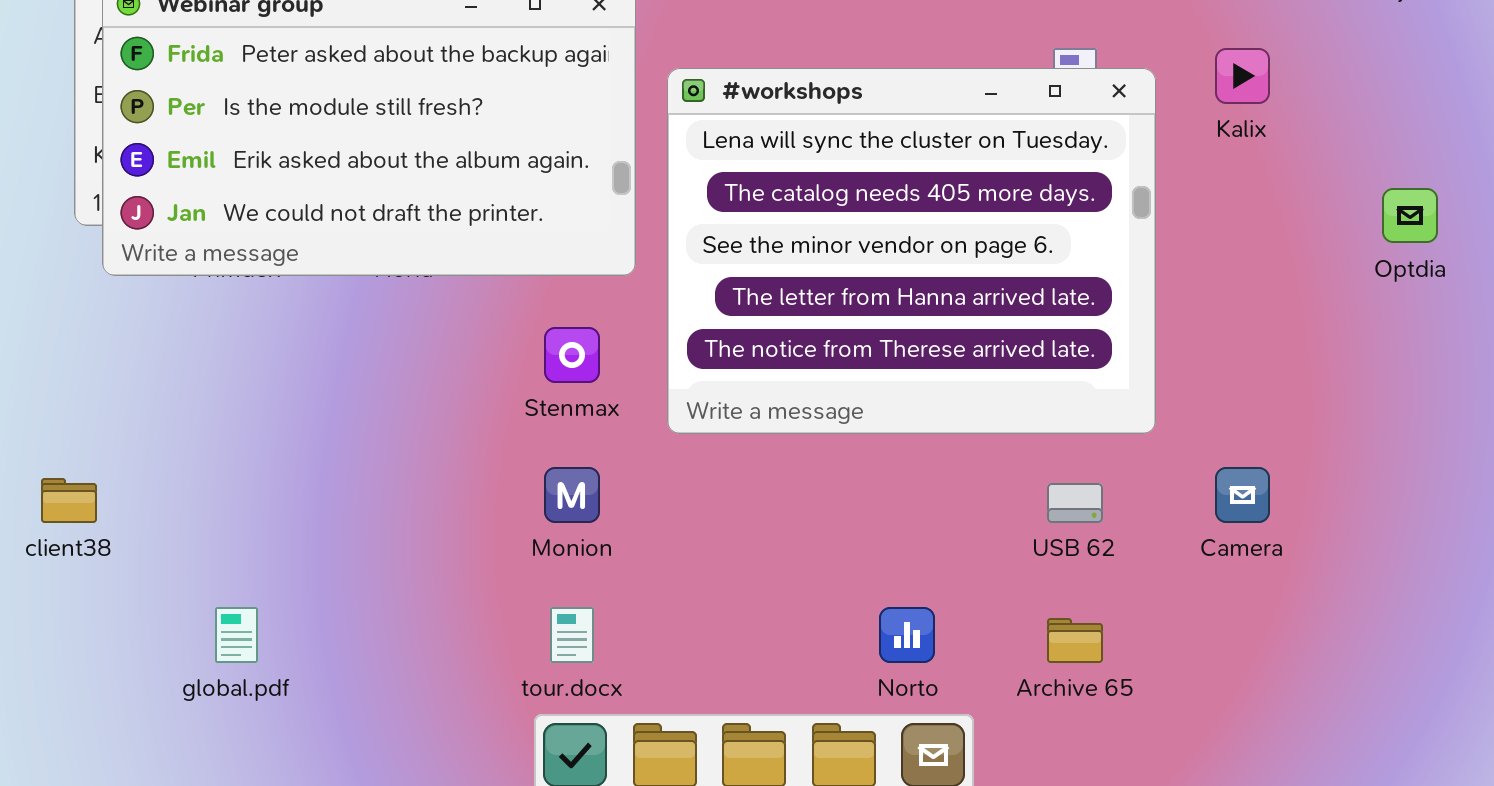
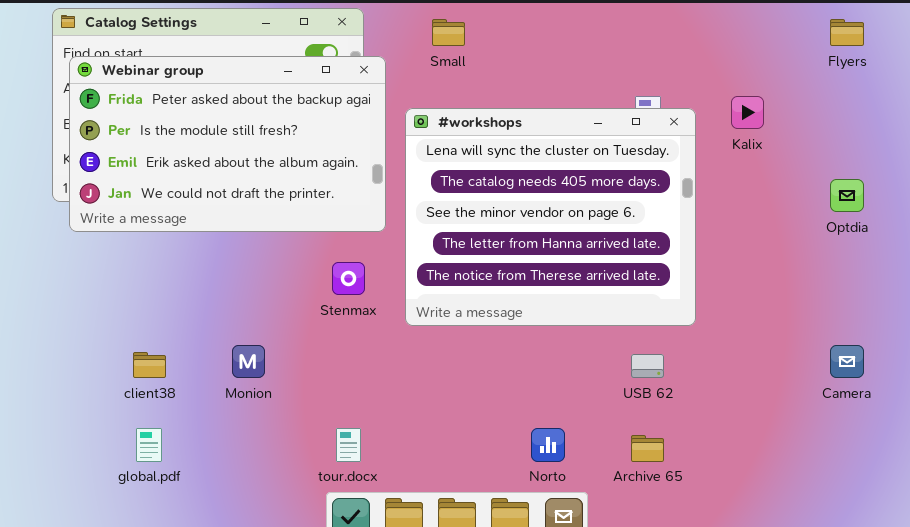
Monion: [544,467,600,523] -> [232,345,265,378], moved
Camera: [1215,467,1270,523] -> [830,345,864,378], moved
client38: [41,478,97,523] -> [133,352,166,378], moved

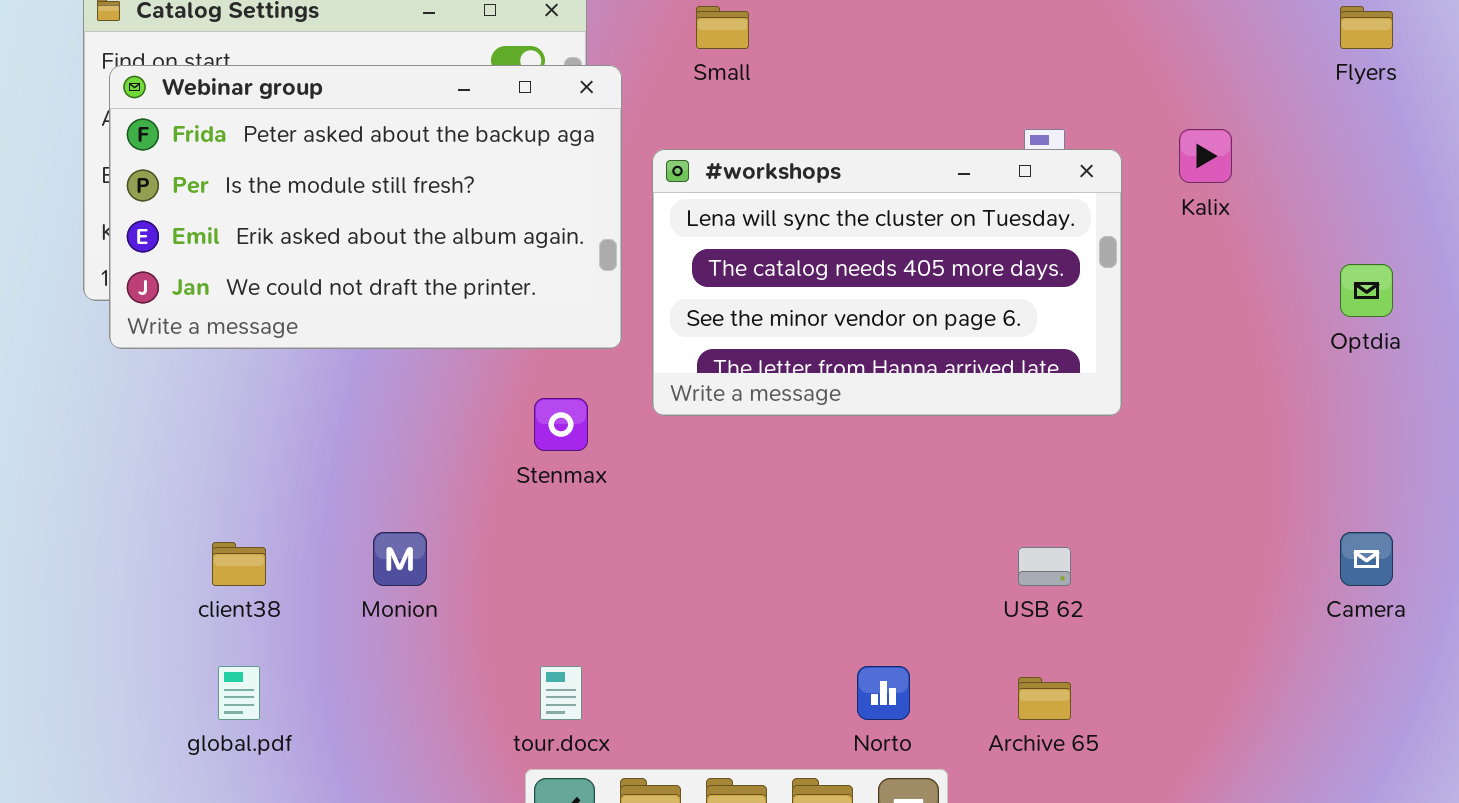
#workshops: [405,108,696,326] -> [652,149,1122,416], resized

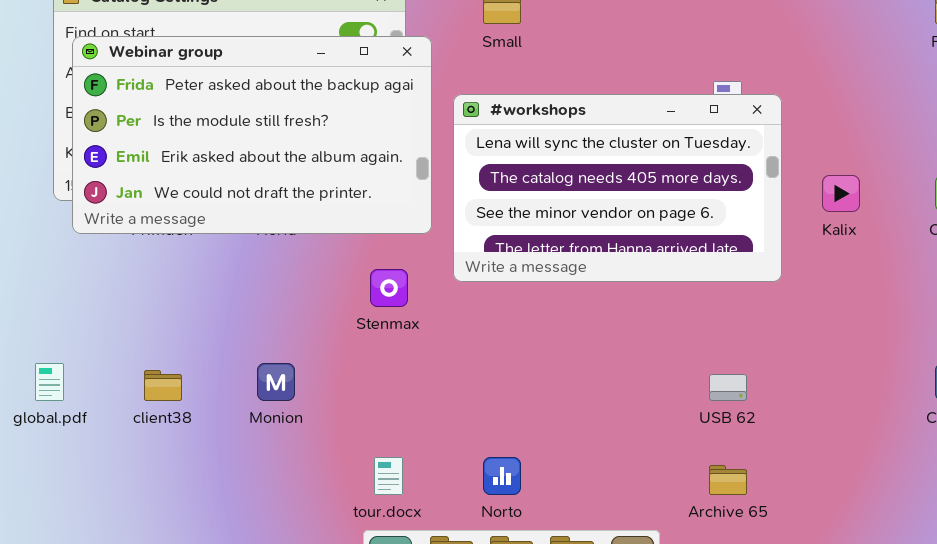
Kalix: [1179,129,1232,183] -> [822,175,860,212], moved
global.pdf: [218,666,260,720] -> [35,363,64,401], moved
Norto: [857,666,910,720] -> [483,457,521,495], moved

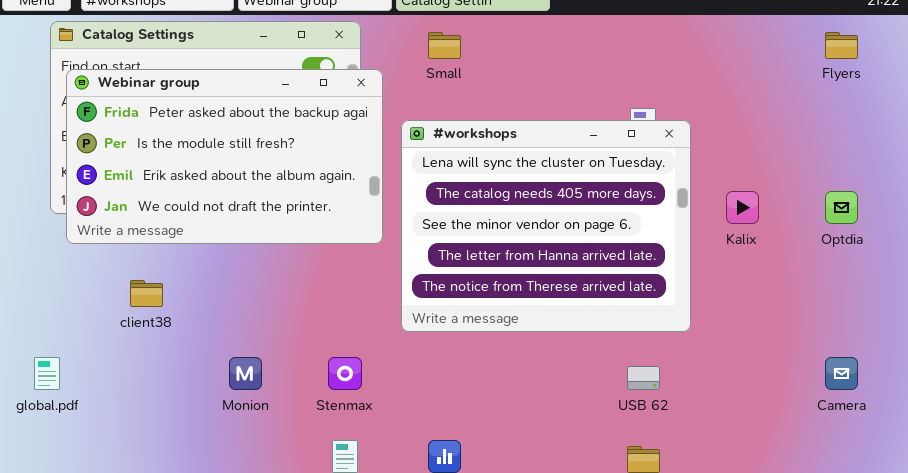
#workshops: [453,94,782,282] -> [401,120,691,332], resized
Stenmax: [370,269,408,307] -> [328,357,362,390], moved
client38: [144,370,182,401] -> [130,280,163,307], moved

